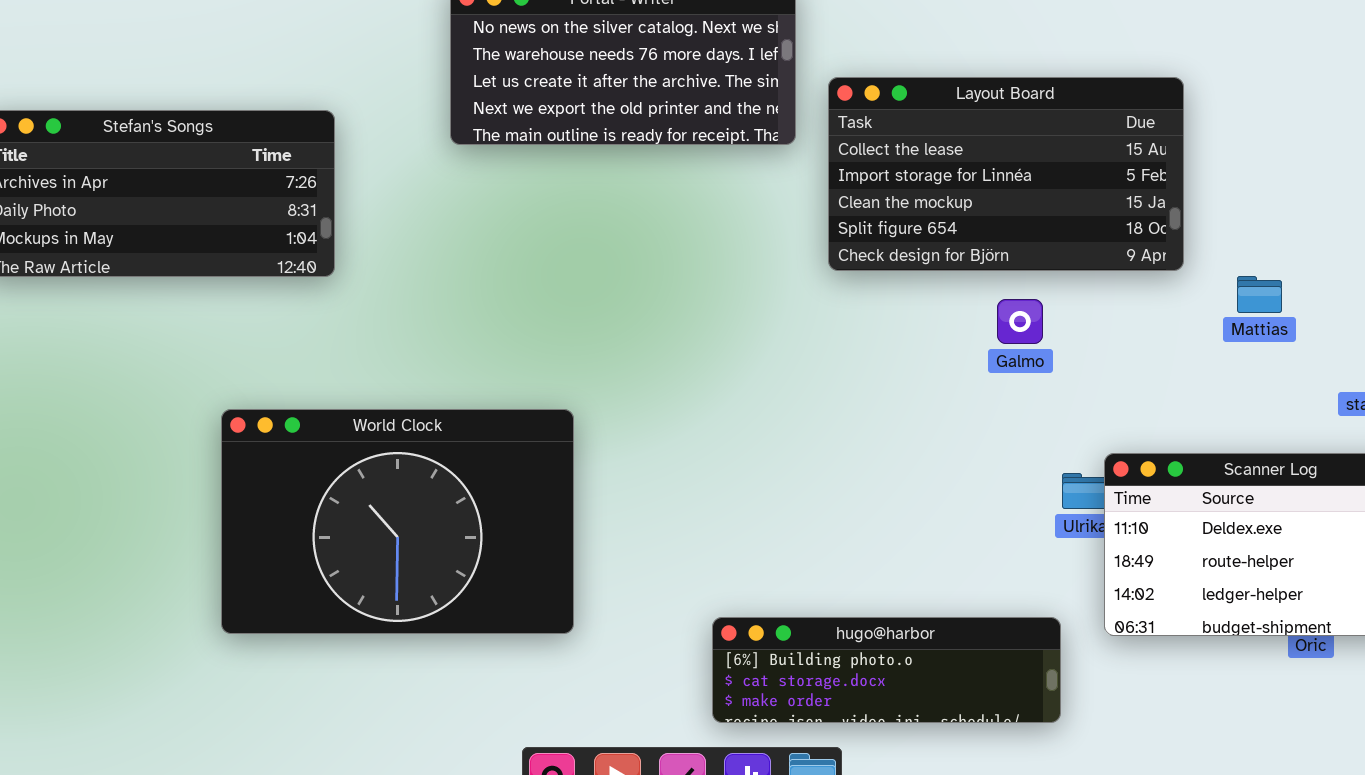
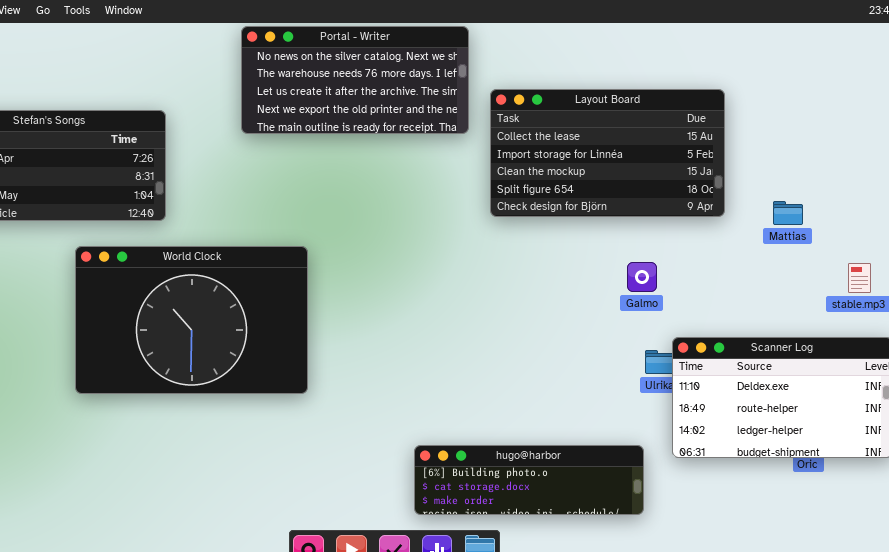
Mattias: [1237,276,1282,313] -> [773,201,803,225], moved
Galmo: [997,299,1043,344] -> [627,262,657,292], moved
World Clock: [221,409,574,634] -> [75,246,308,394], moved

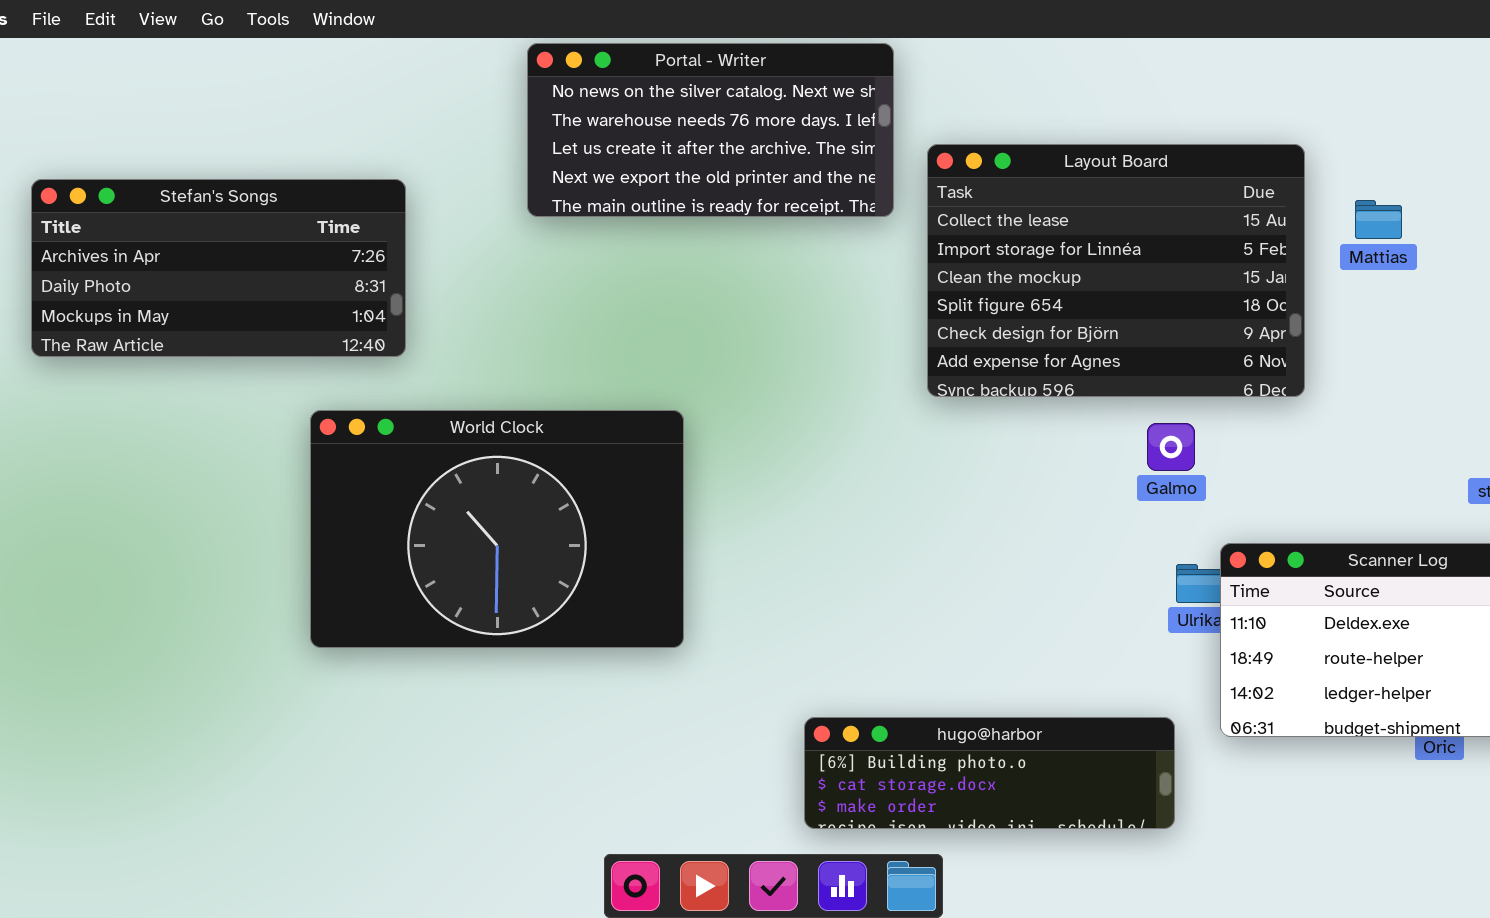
Layout Board: [490,89,725,217] -> [927,144,1305,397], resized
Mattias: [773,201,803,225] -> [1355,200,1402,239], moved
World Clock: [75,246,308,394] -> [310,410,684,648], moved

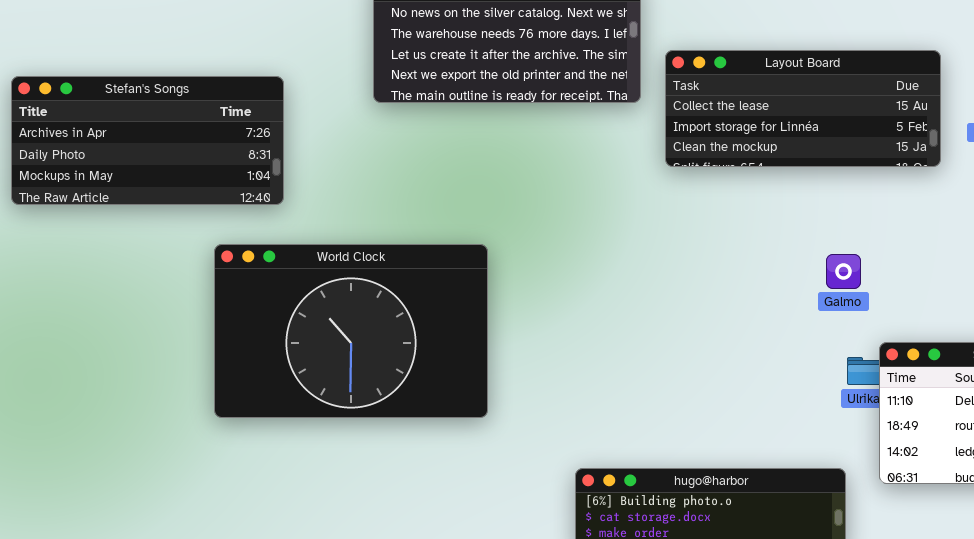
Layout Board: [927,144,1305,397] -> [665,50,941,167], resized

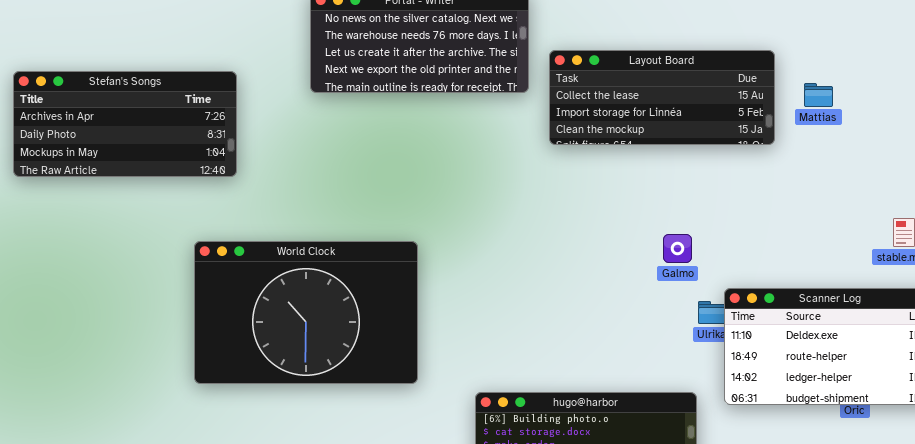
World Clock: [214,244,488,418] -> [194,241,418,384], moved
Galmo: [826,254,861,289] -> [663,234,692,263], moved

